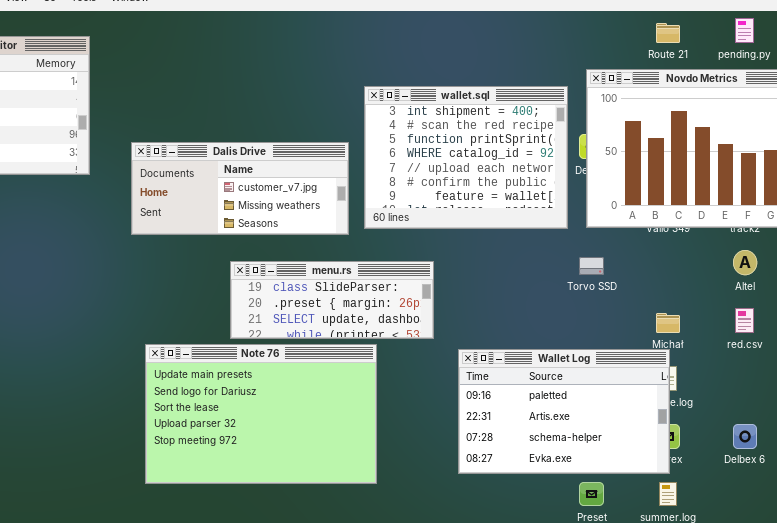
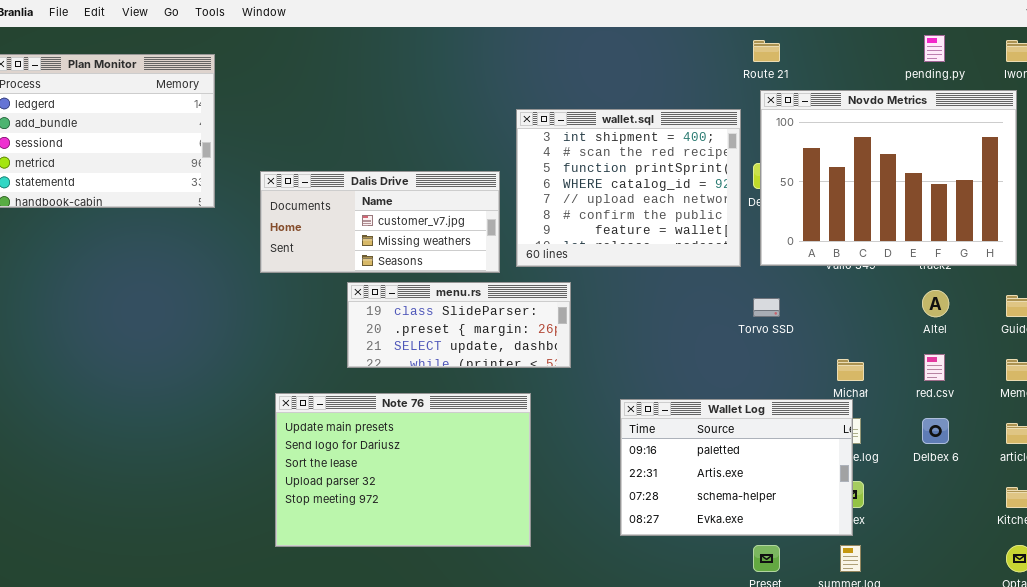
Route 21: [656,23,680,43] -> [753,40,780,62], moved
menu.rs: [230,261,434,339] -> [347,282,571,368], moved
Delbex 6: [733,424,757,449] -> [922,418,949,444], moved

